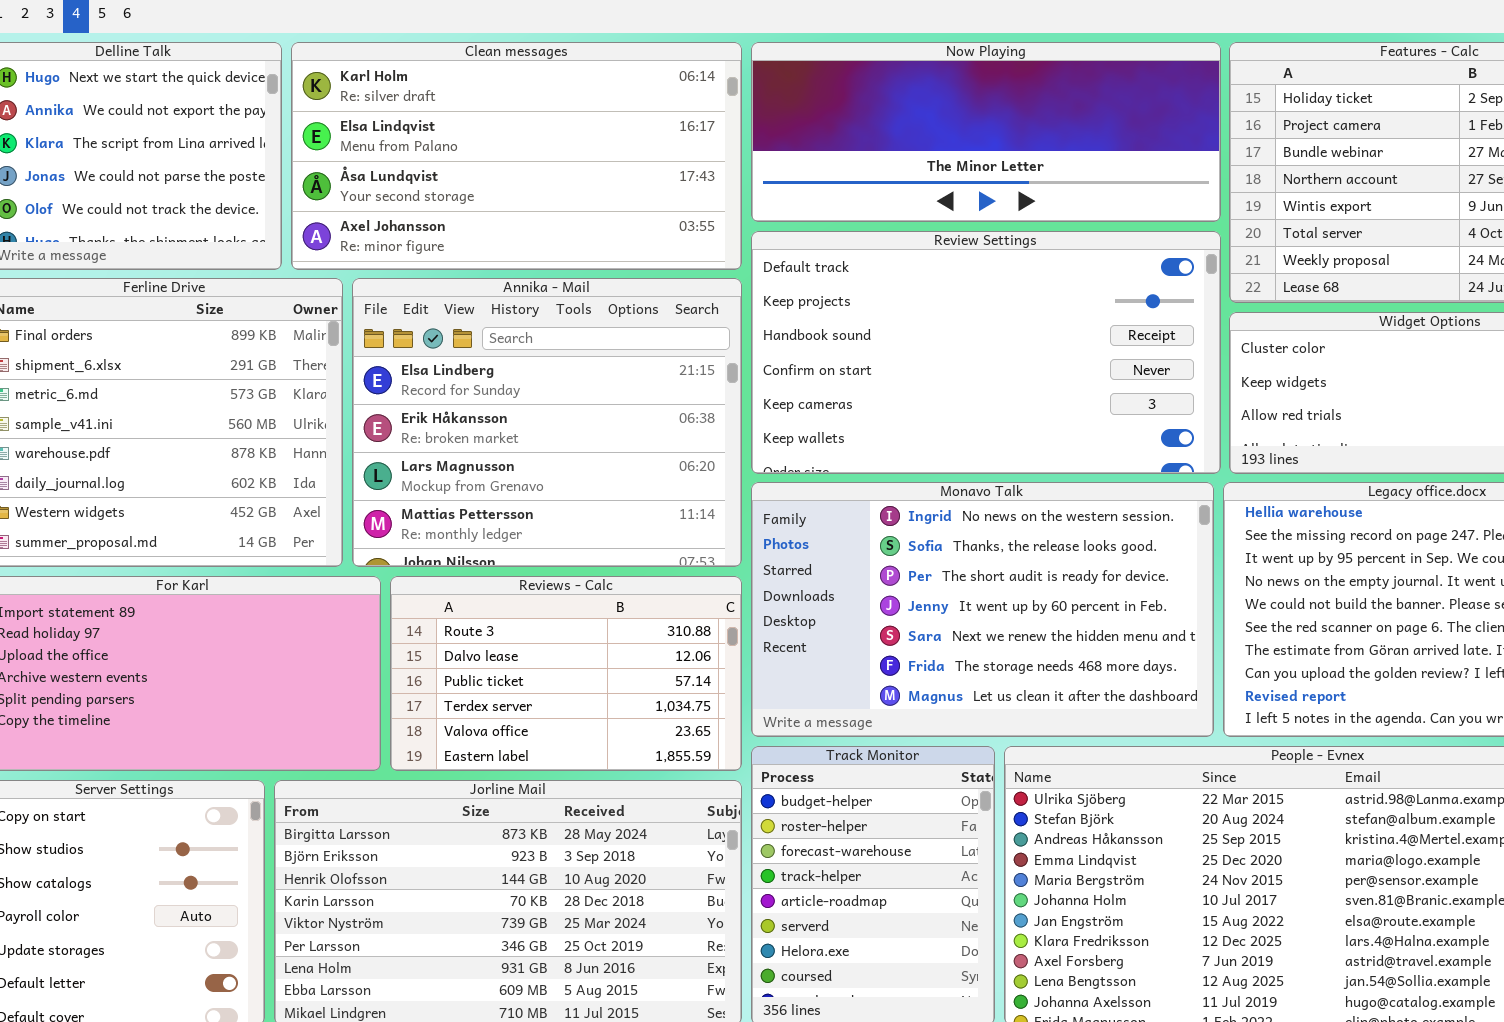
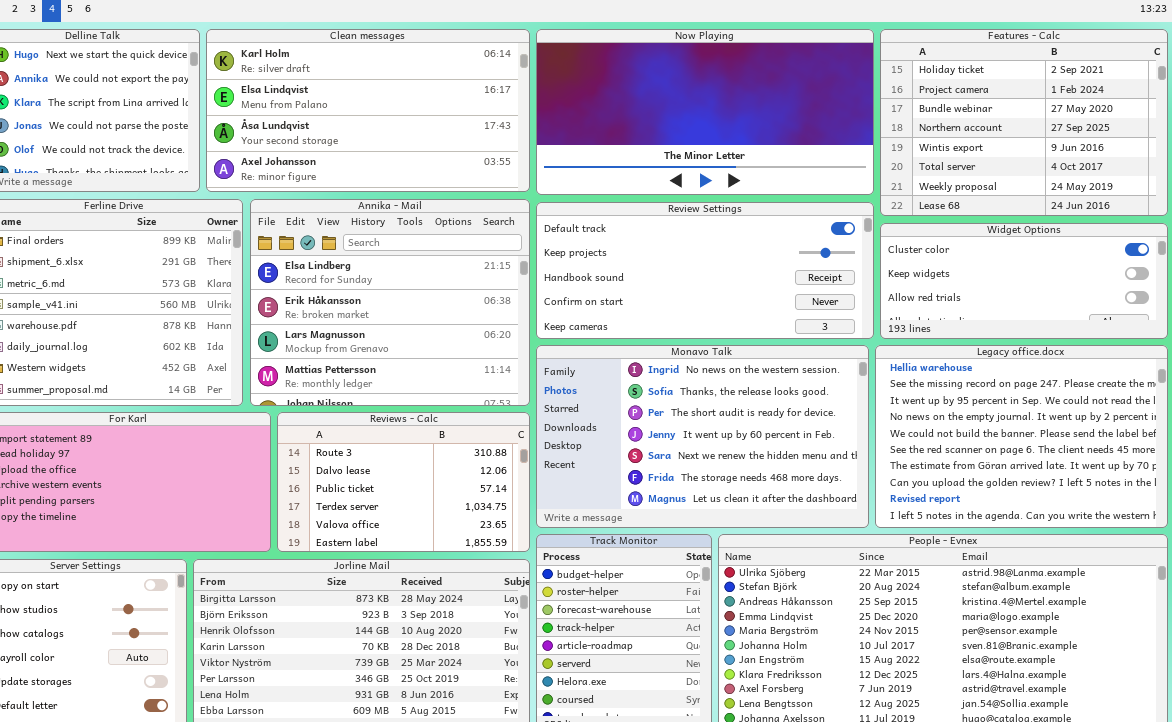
Now Playing: [751,42,1221,222] -> [536,29,874,195], resized
Review Settings: [751,231,1221,474] -> [536,202,874,339], resized

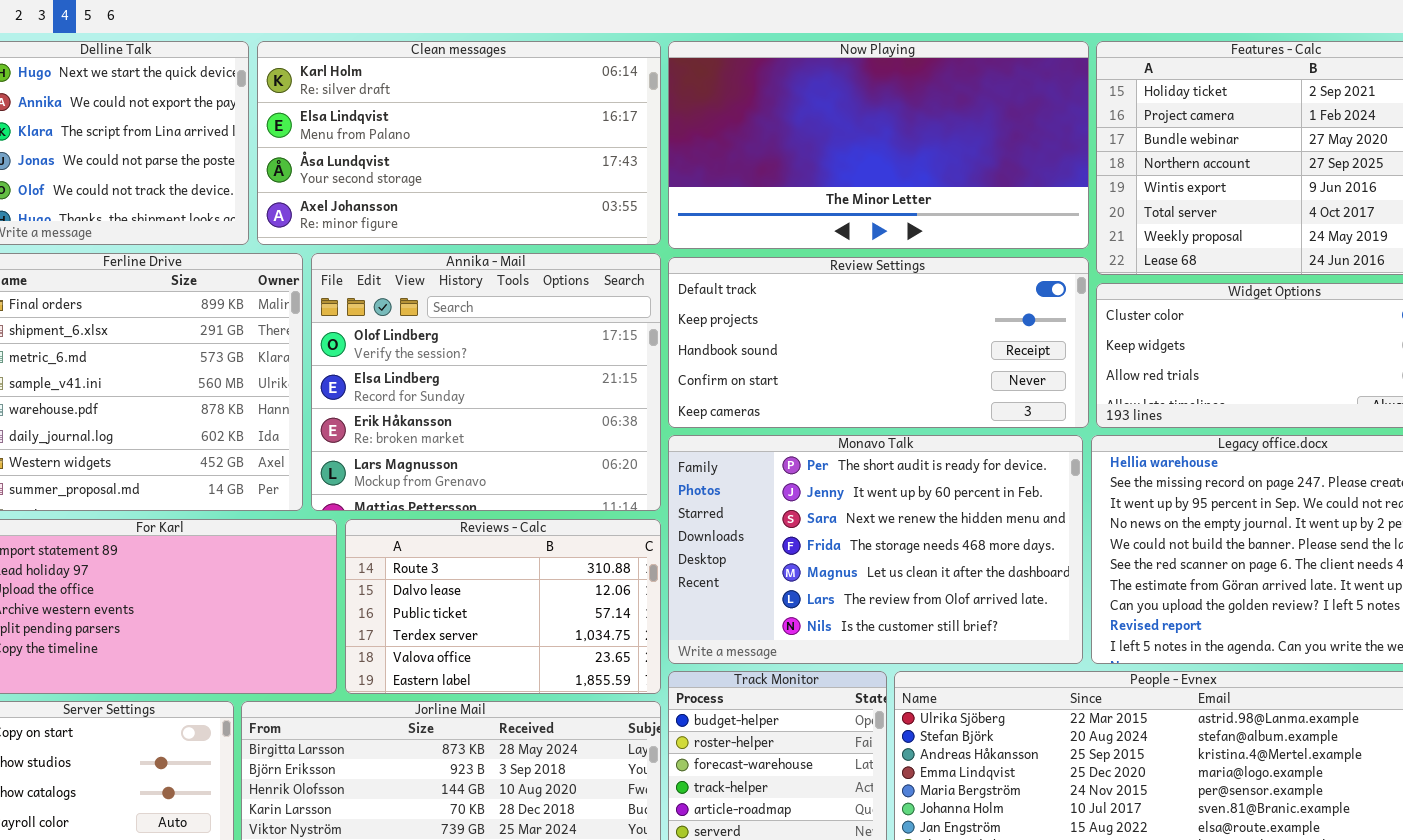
Annika - Mail: [250,199,530,406] -> [311,253,661,511], scrolled up 1 row
Monavo Talk: [536,345,869,528] -> [668,435,1083,664], scrolled down 2 rows

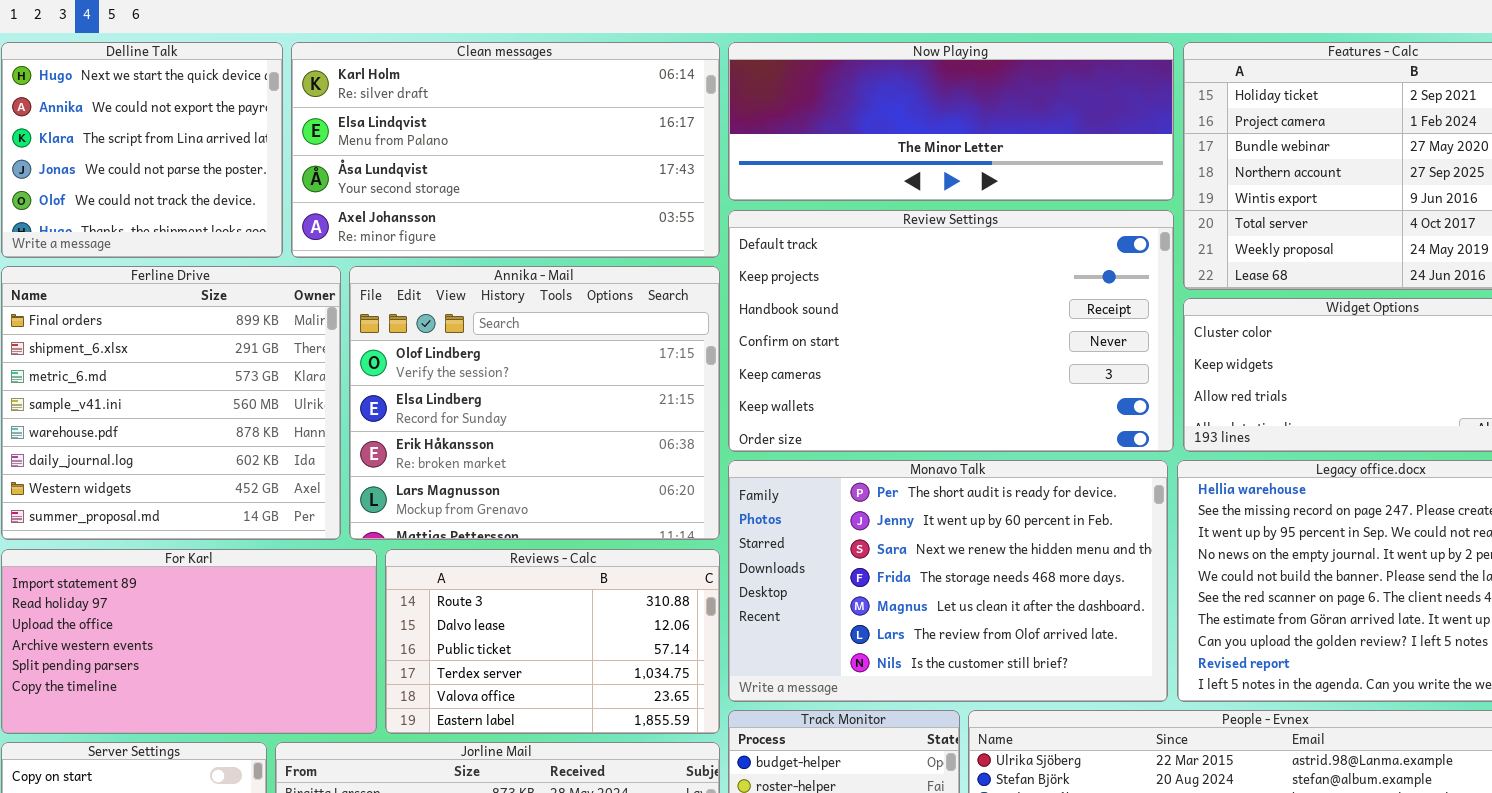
Now Playing: [668,41,1089,249] -> [728,42,1174,201], resized
Review Settings: [668,257,1089,428] -> [728,210,1174,452], resized

